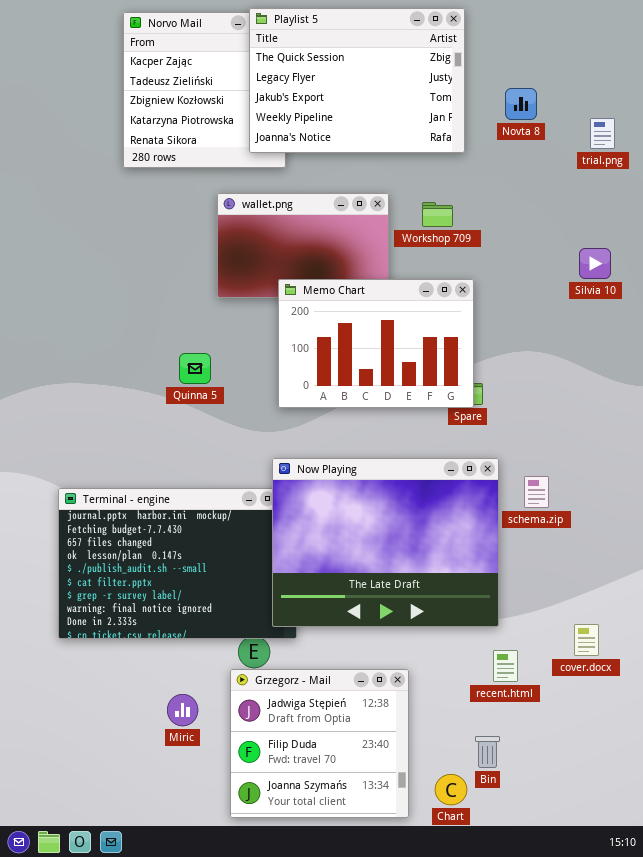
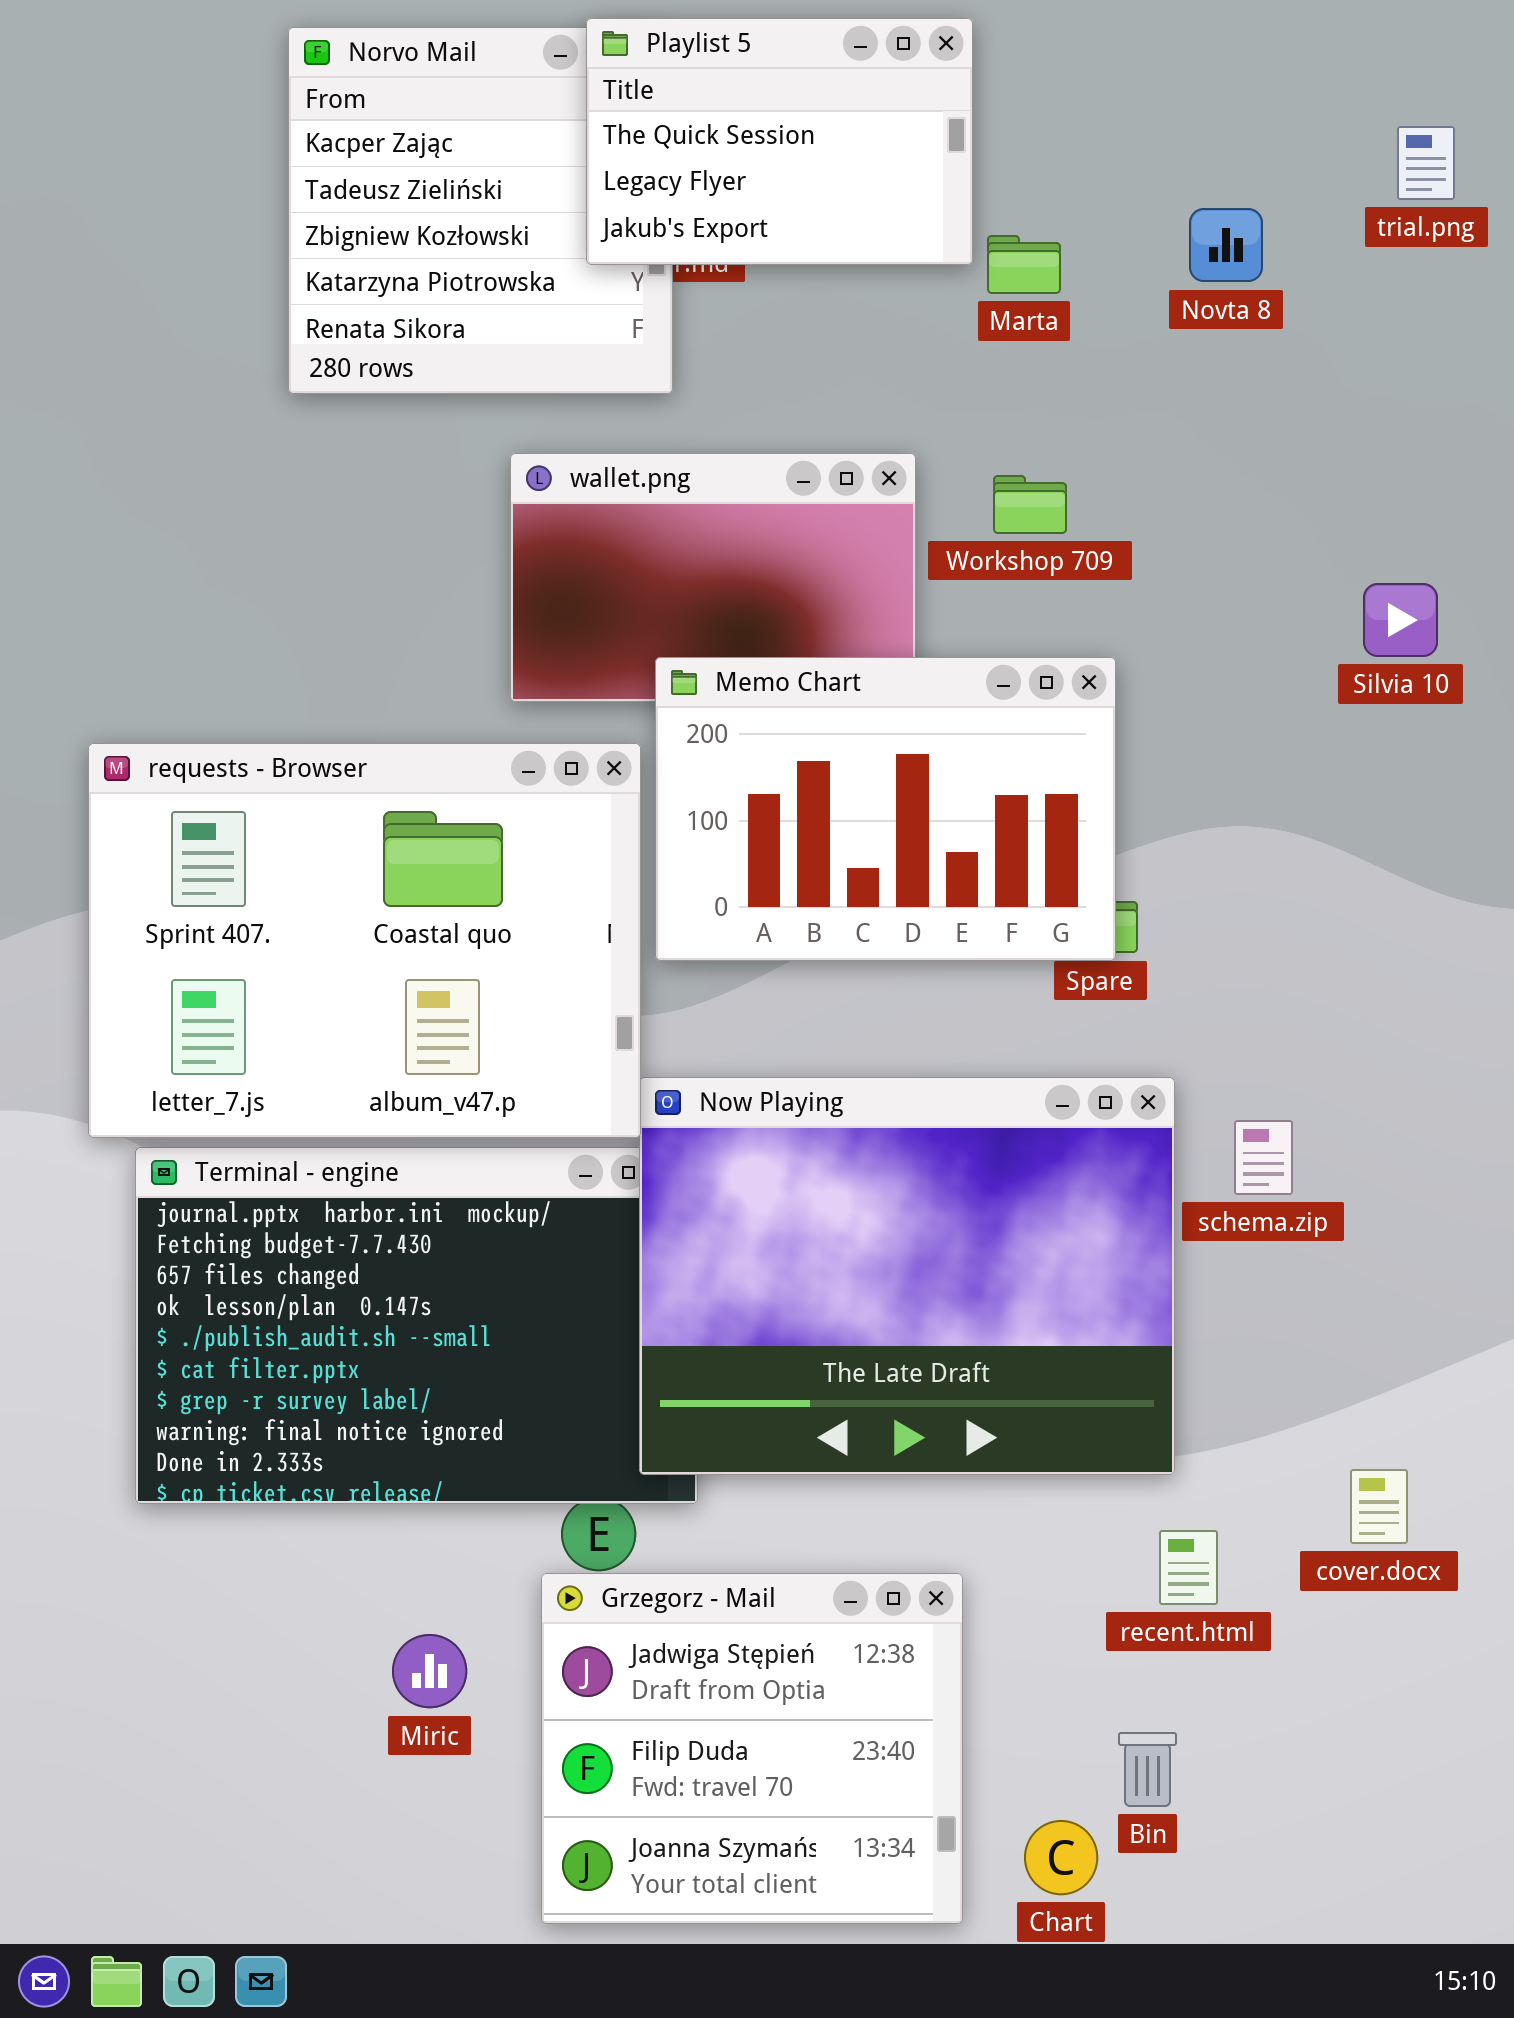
Playlist 5: [249,8,465,153] -> [586,18,973,265], resized
trial.png: [590,118,615,149] -> [1397,126,1455,200], moved
requests - Browser: none -> [88,743,641,1138], opened

